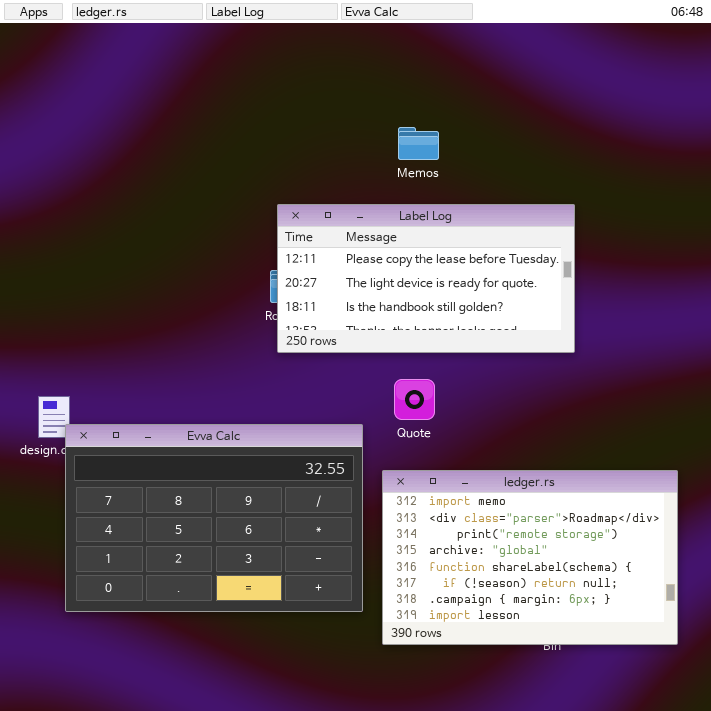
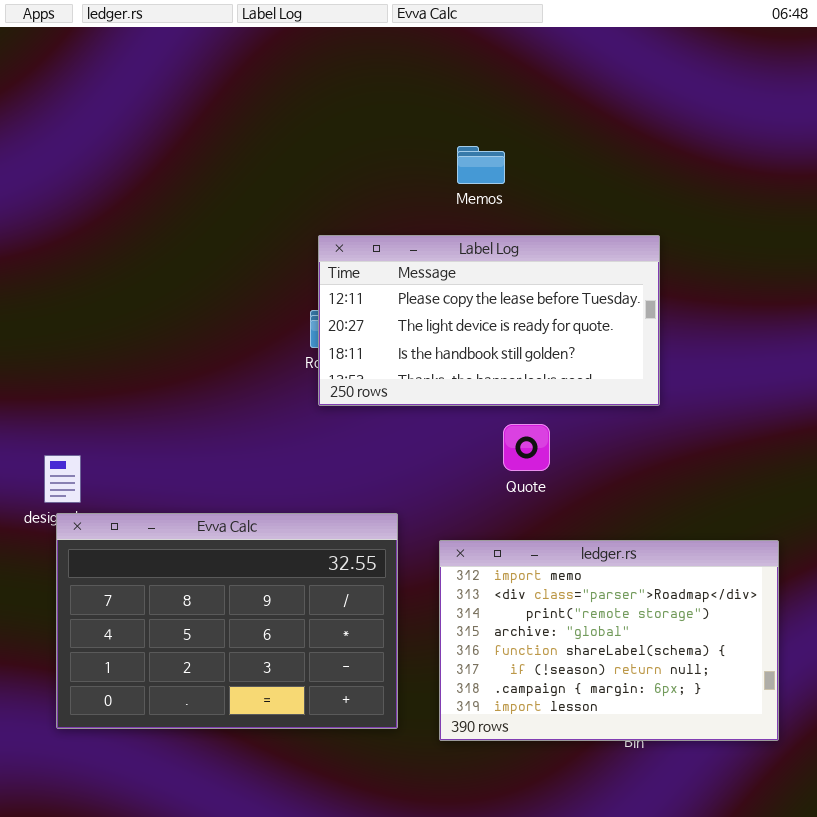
Quote: [394,379,435,420] -> [503,424,550,471], moved
Evva Calc: [65,424,363,612] -> [56,513,398,729], moved

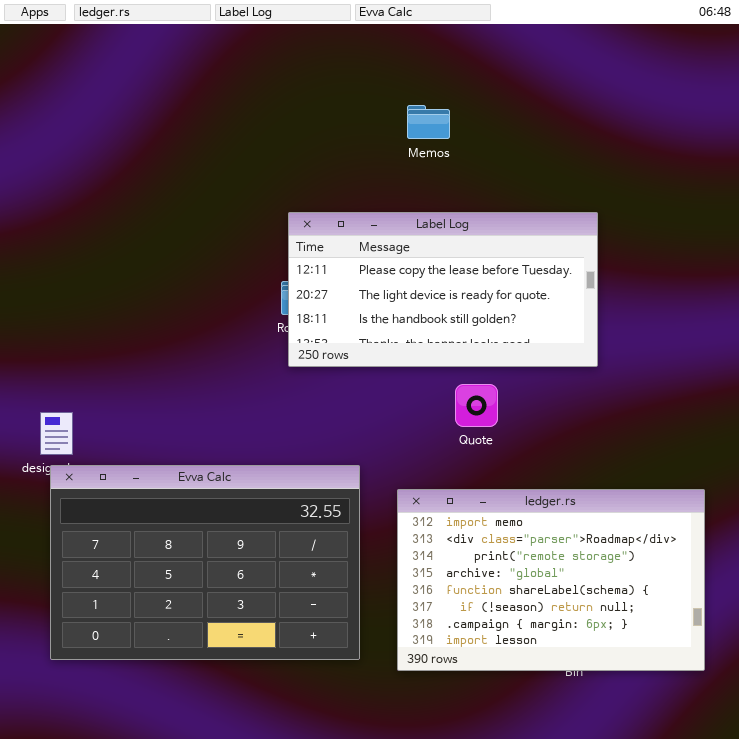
Memos: [457,146,505,184] -> [407,105,450,139], moved

